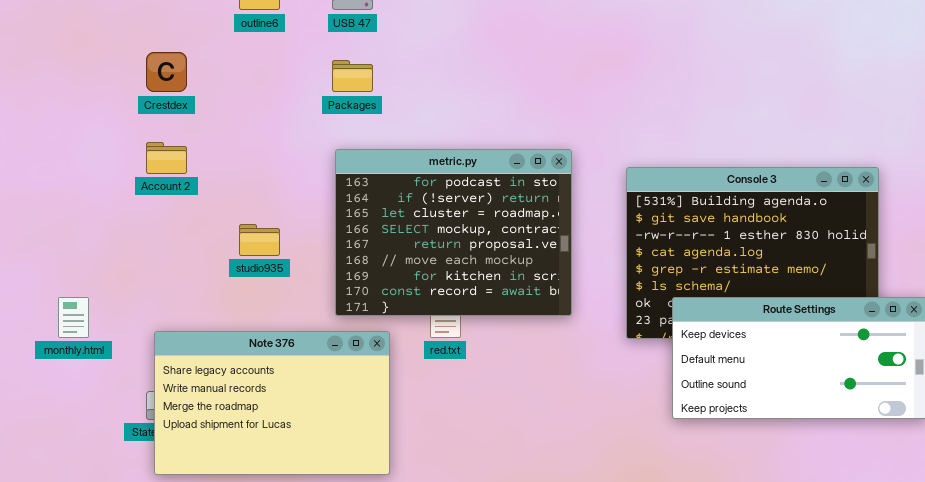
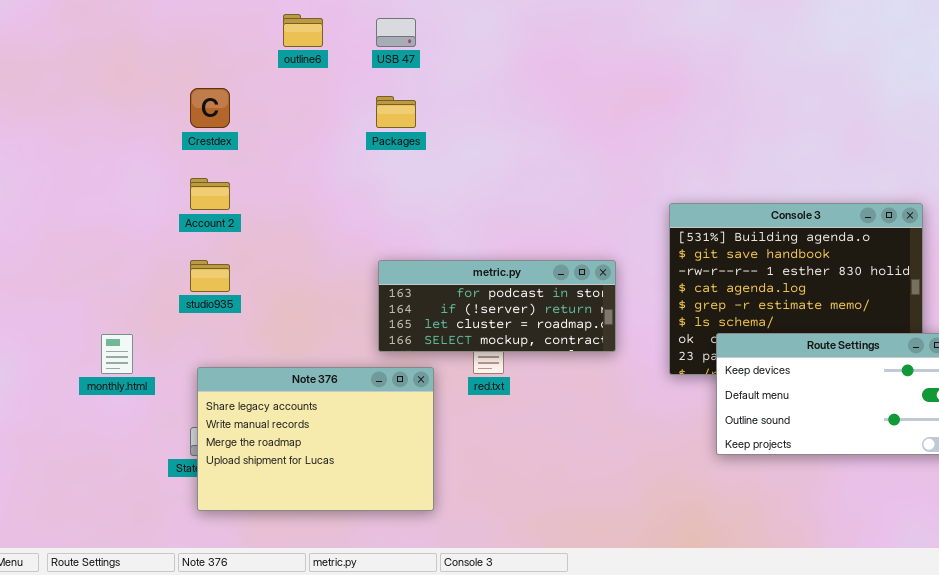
metric.py: [335,149,572,316] -> [378,260,616,352], resized
studio935: [239,224,280,256] -> [190,260,230,292], moved

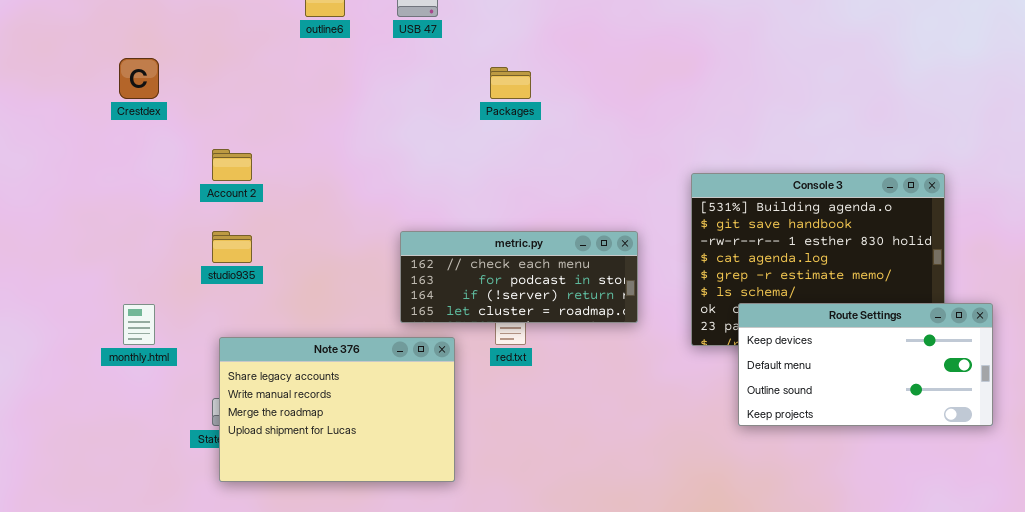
Crestdex: [190,88,230,128] -> [119,58,159,99], moved
Packages: [376,96,416,128] -> [490,67,531,99], moved
metric.py: [378,260,616,352] -> [400,231,638,323], scrolled up 1 row

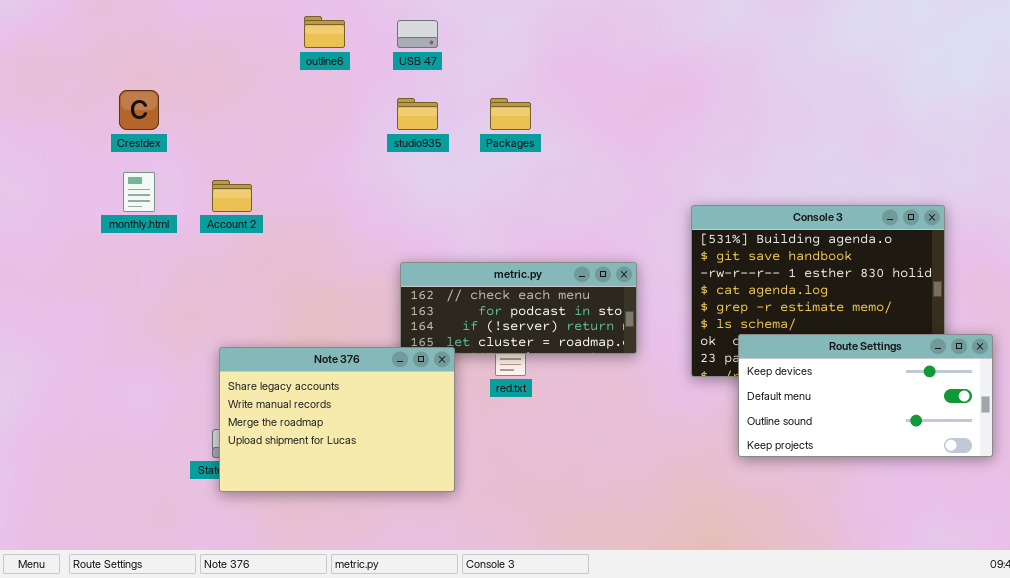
studio935: [212,231,252,263] -> [397,98,438,130], moved
monthly.html: [123,304,155,345] -> [123,172,155,212], moved
Note 376: [219,337,455,482] -> [219,347,455,492], moved

